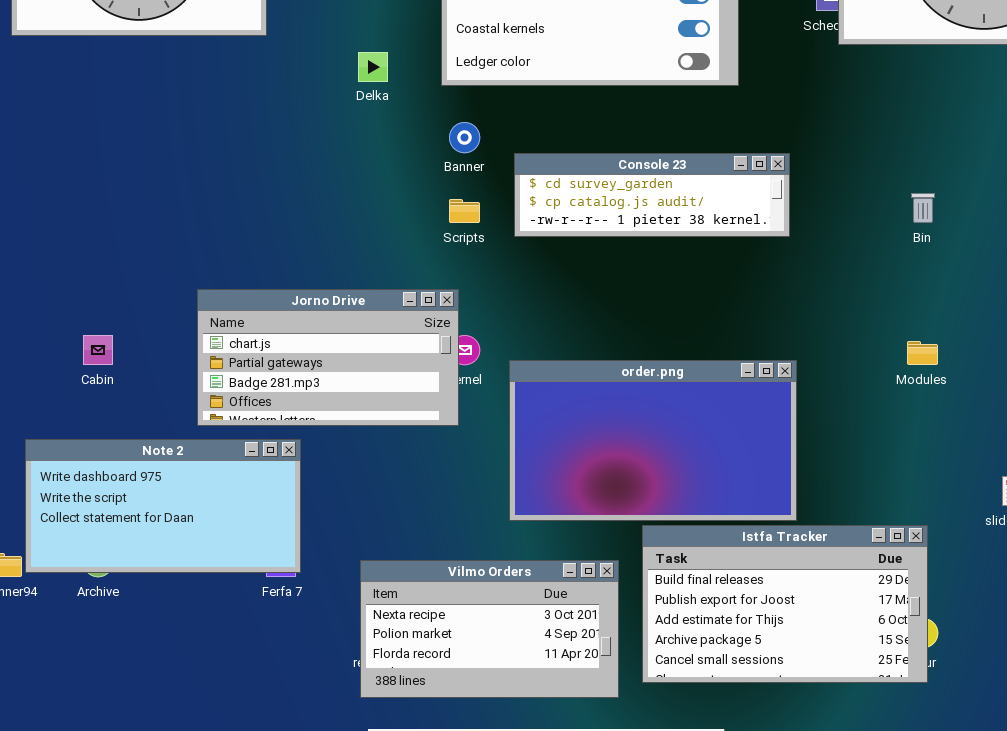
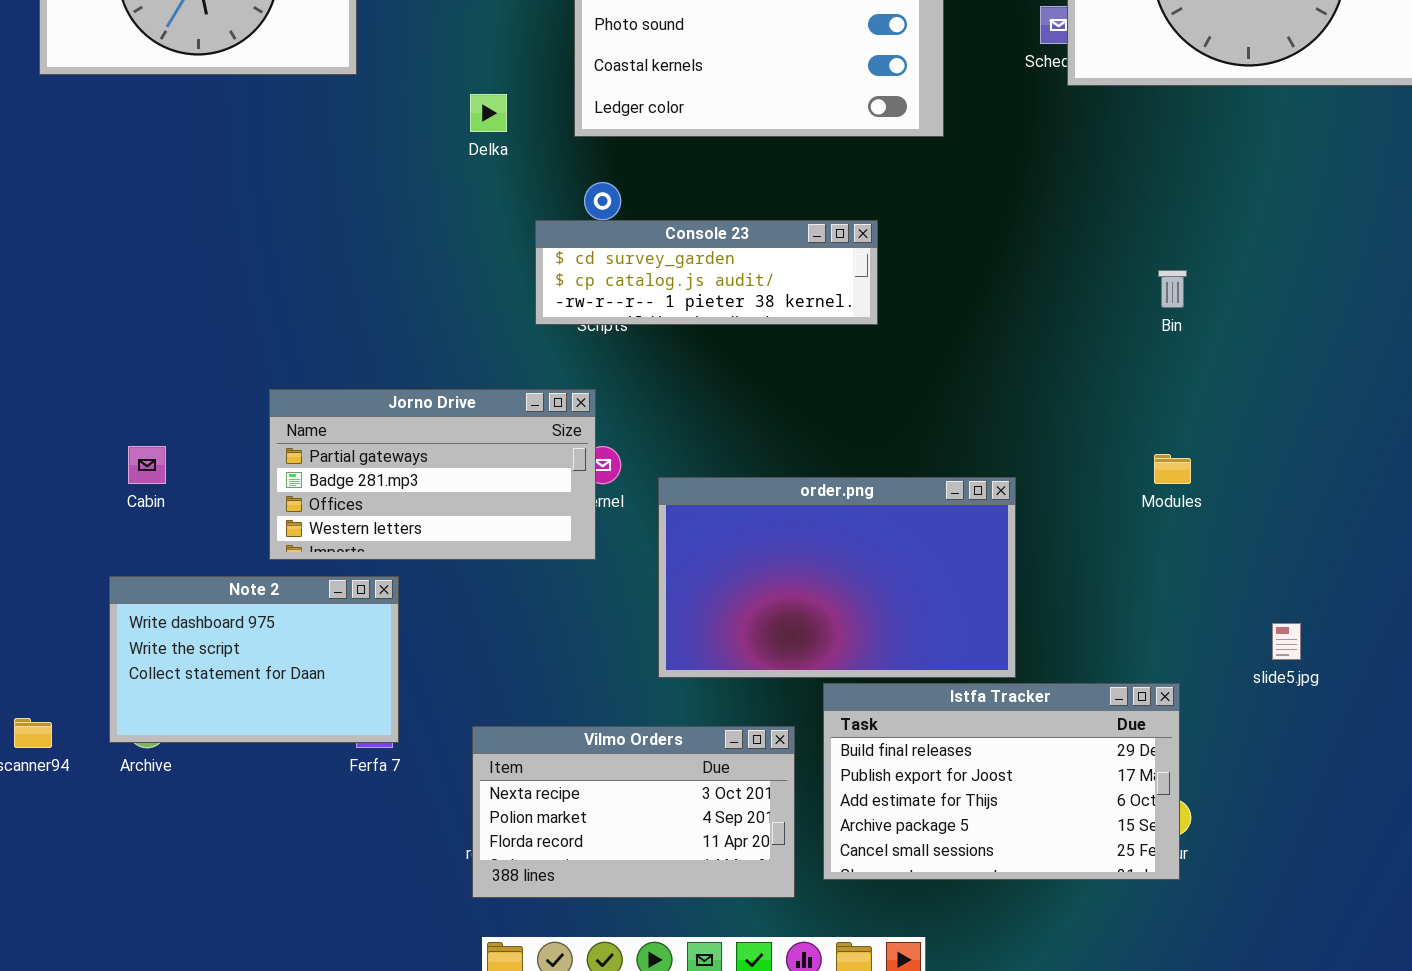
Console 23: [514,153,790,237] -> [535,220,878,325], moved
Jorno Drive: [197,289,459,426] -> [269,389,596,560], scrolled down 1 row
Note 2: [25,439,301,573] -> [109,576,399,743], resized

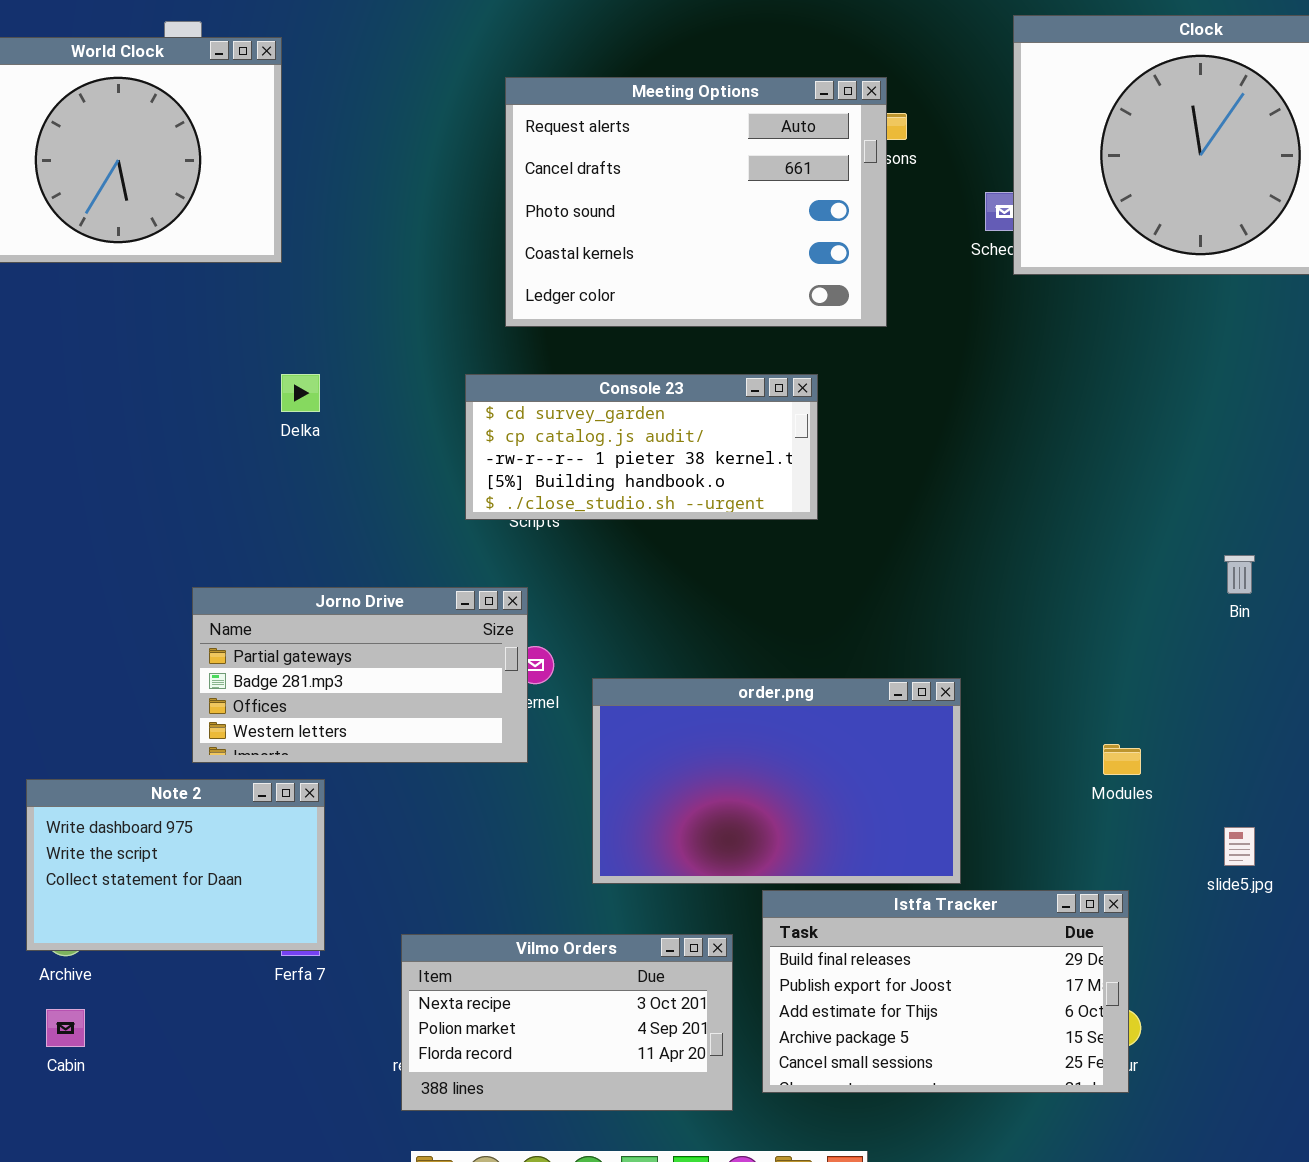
Delka: [470,94,507,132] -> [281,374,320,412], moved
Console 23: [535,220,878,325] -> [465,374,818,520], resized
Bin: [1158,270,1187,308] -> [1224,555,1255,594], moved
Cabin: [128,446,166,484] -> [46,1009,85,1047], moved
Modules: [1154,454,1191,484] -> [1103,744,1141,775], moved

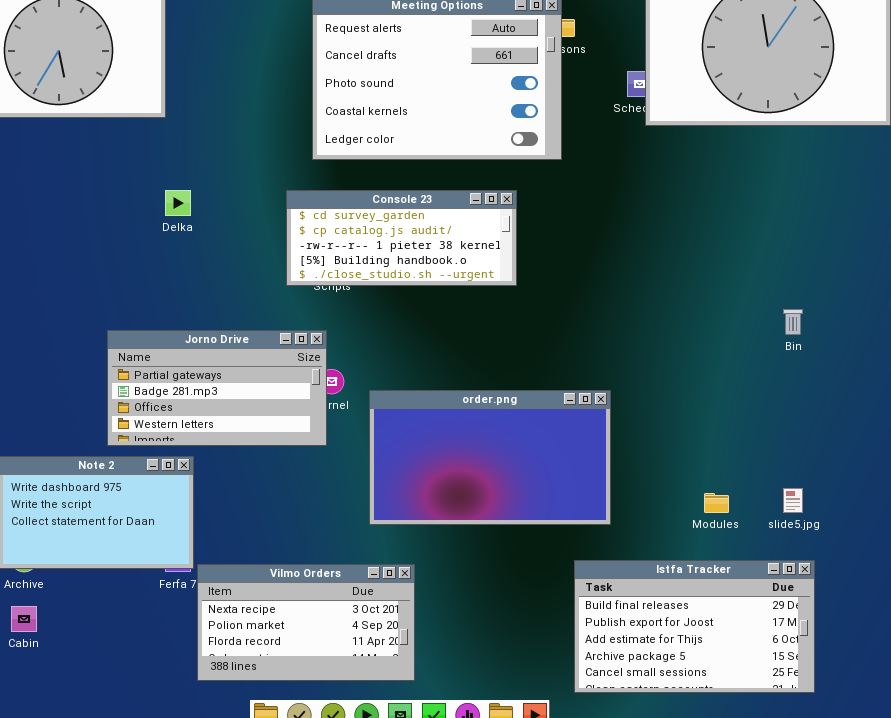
Modules: [1103,744,1141,775] -> [704,493,729,513], moved
Istfa Tracker: [762,890,1129,1093] -> [574,560,815,693], moved
Vilmo Orders: [401,934,733,1111] -> [197,564,415,681], moved

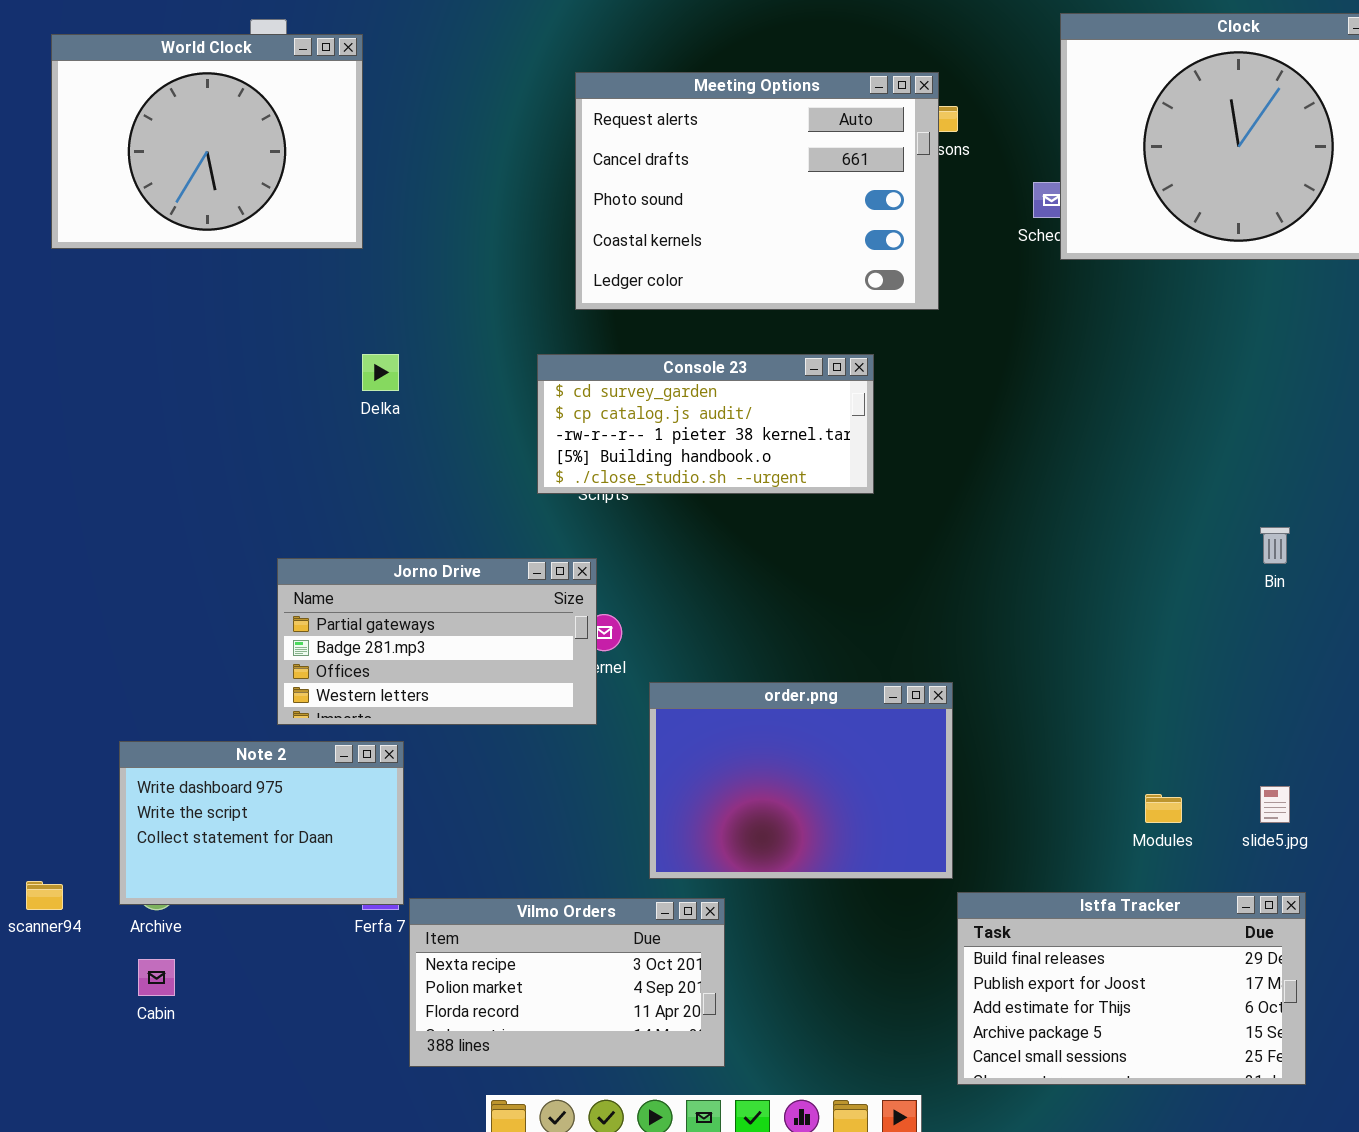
order.png: [369,390,611,525] -> [649,682,953,879], moved, resized

